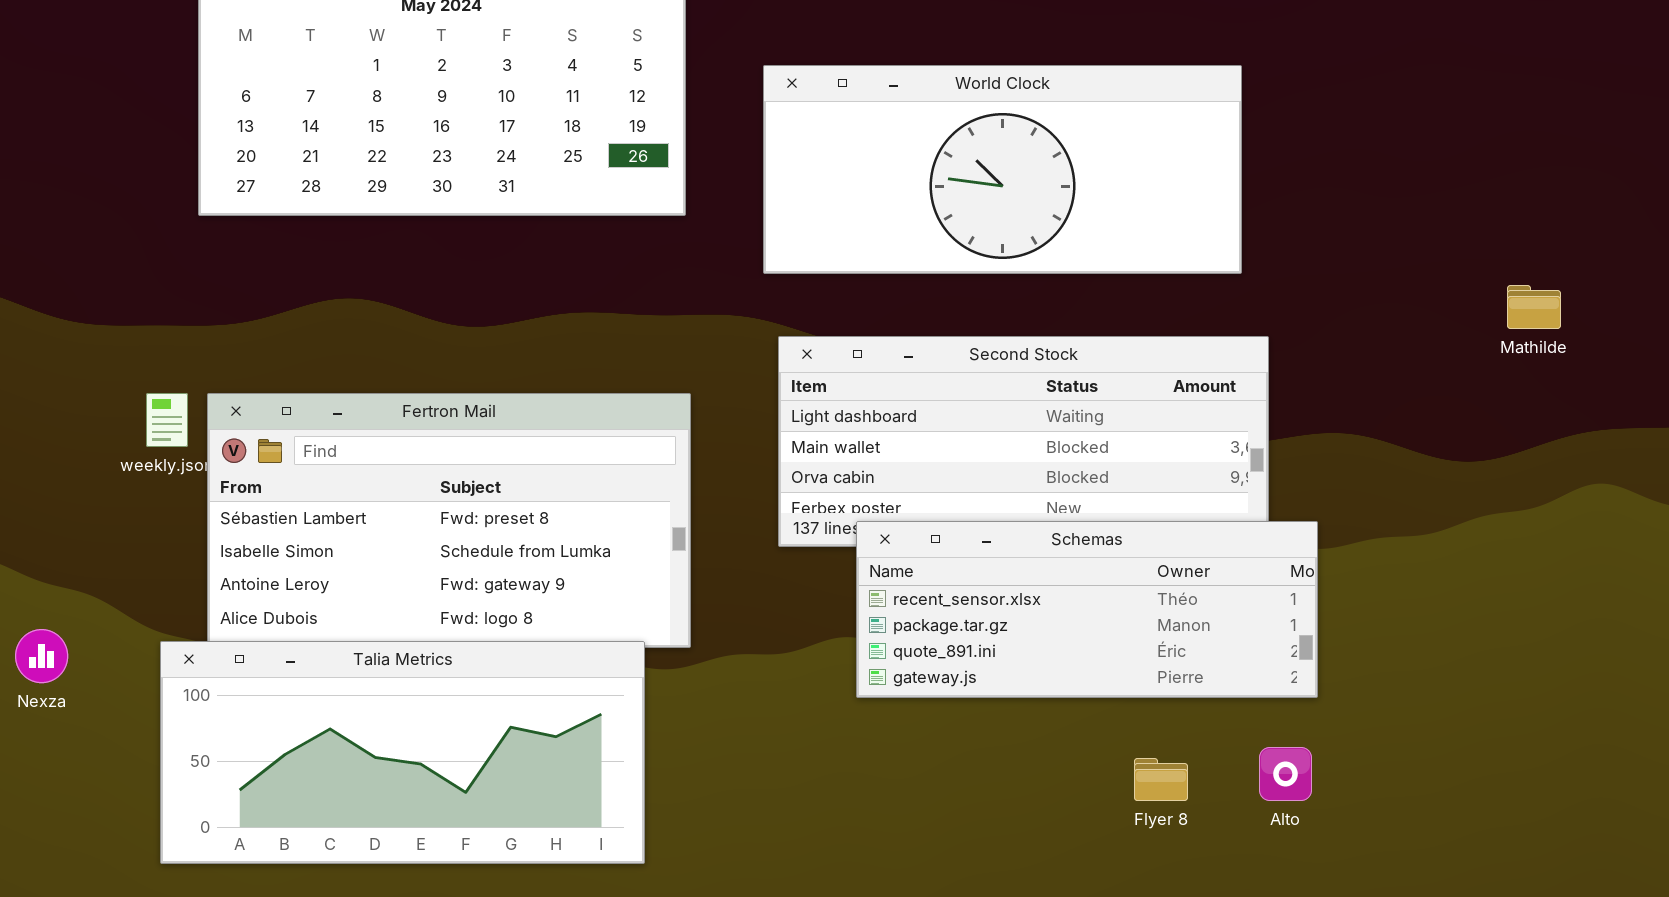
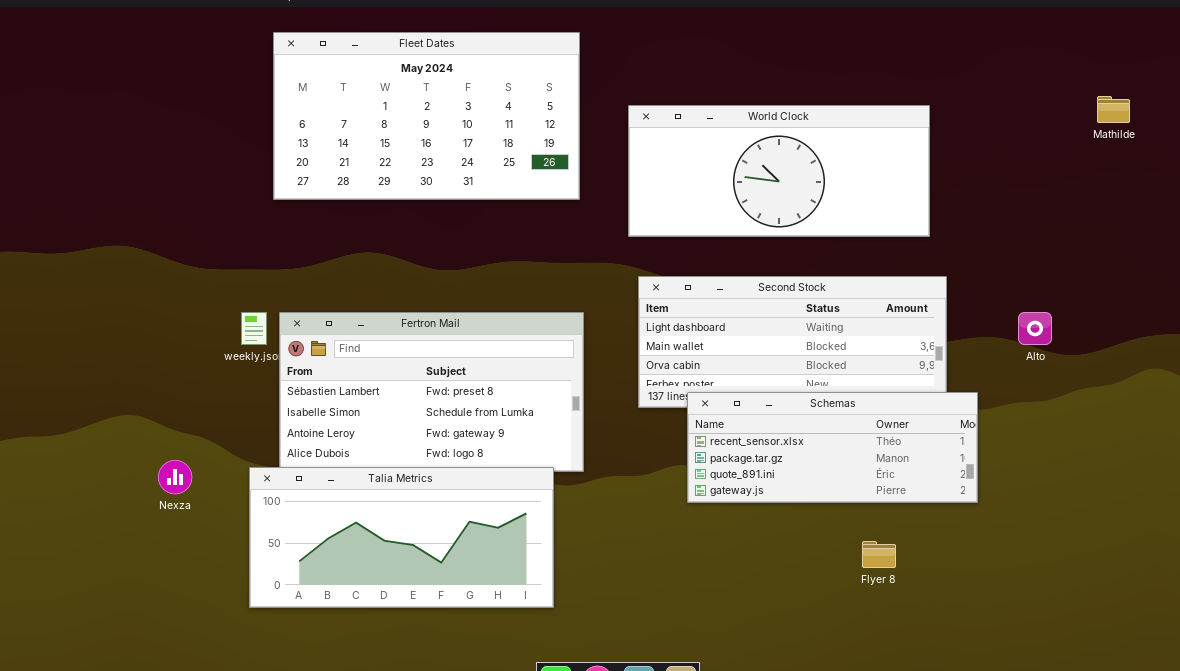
Mathilde: [1507,285,1561,329] -> [1097,96,1130,123], moved
Alto: [1259,747,1312,801] -> [1018,312,1052,345], moved

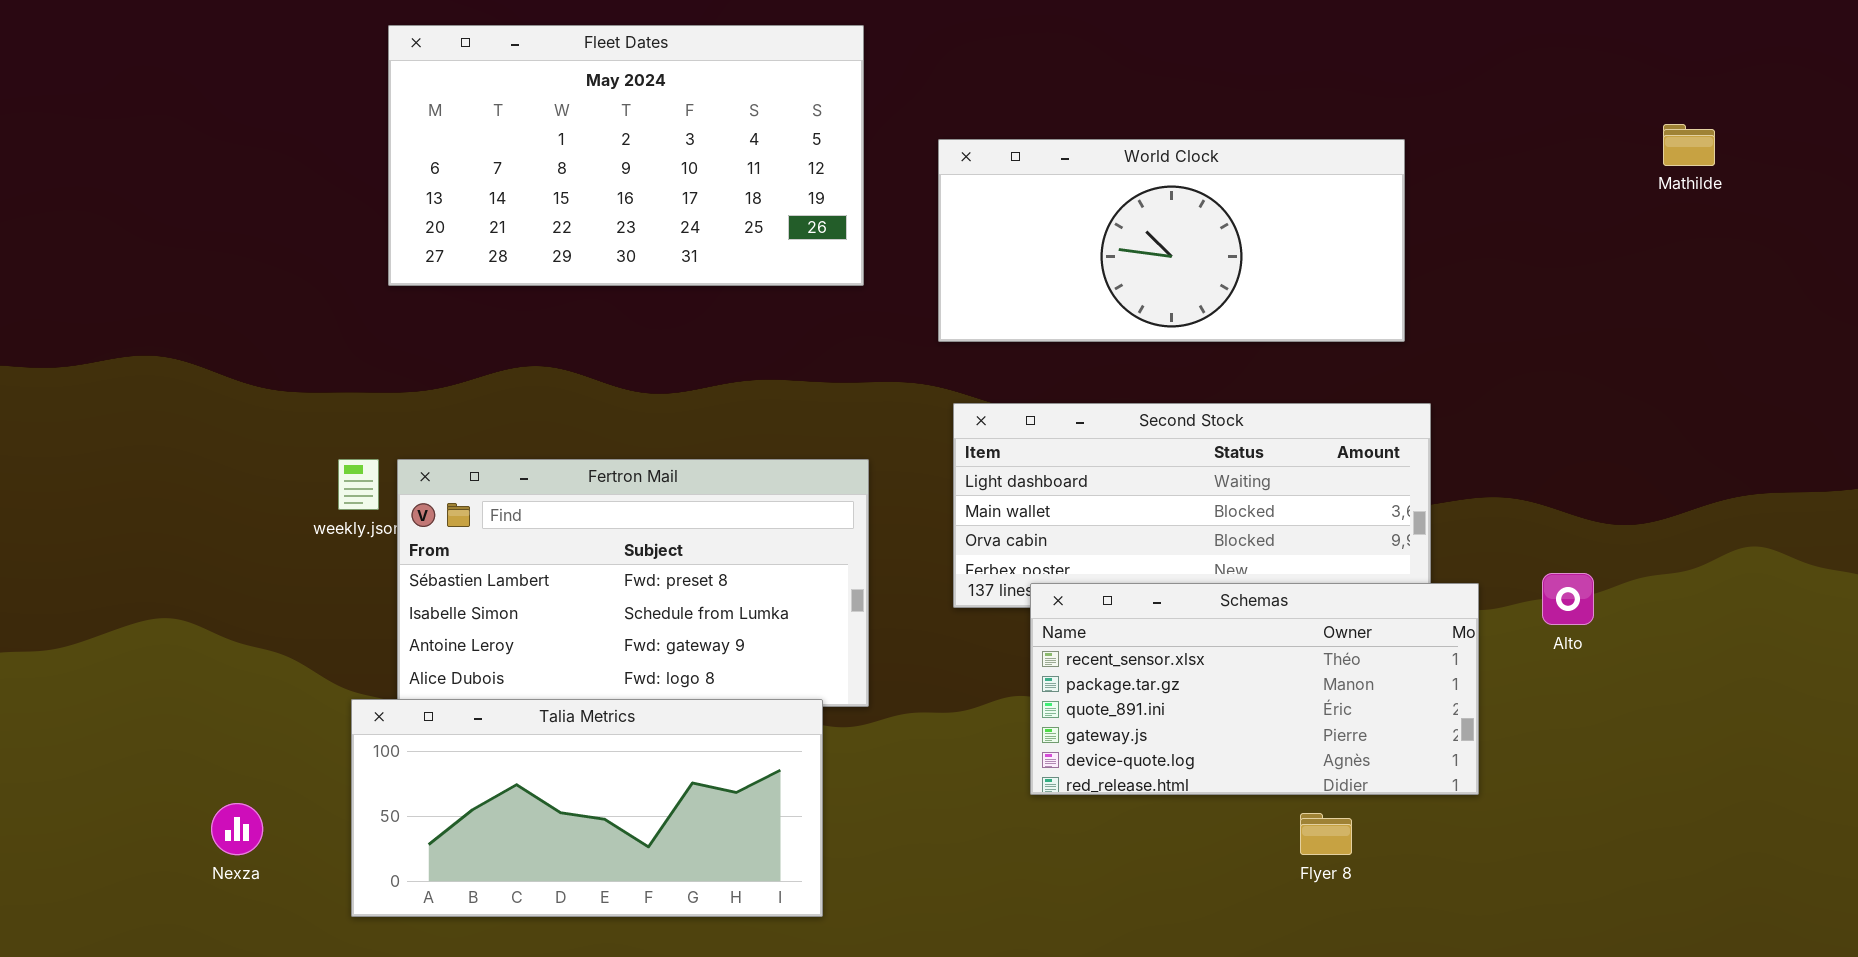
Alto: [1018,312,1052,345] -> [1542,573,1594,625], moved
Schemas: [687,392,978,503] -> [1030,583,1479,795], resized
Nexza: [158,460,192,494] -> [211,803,263,855], moved

